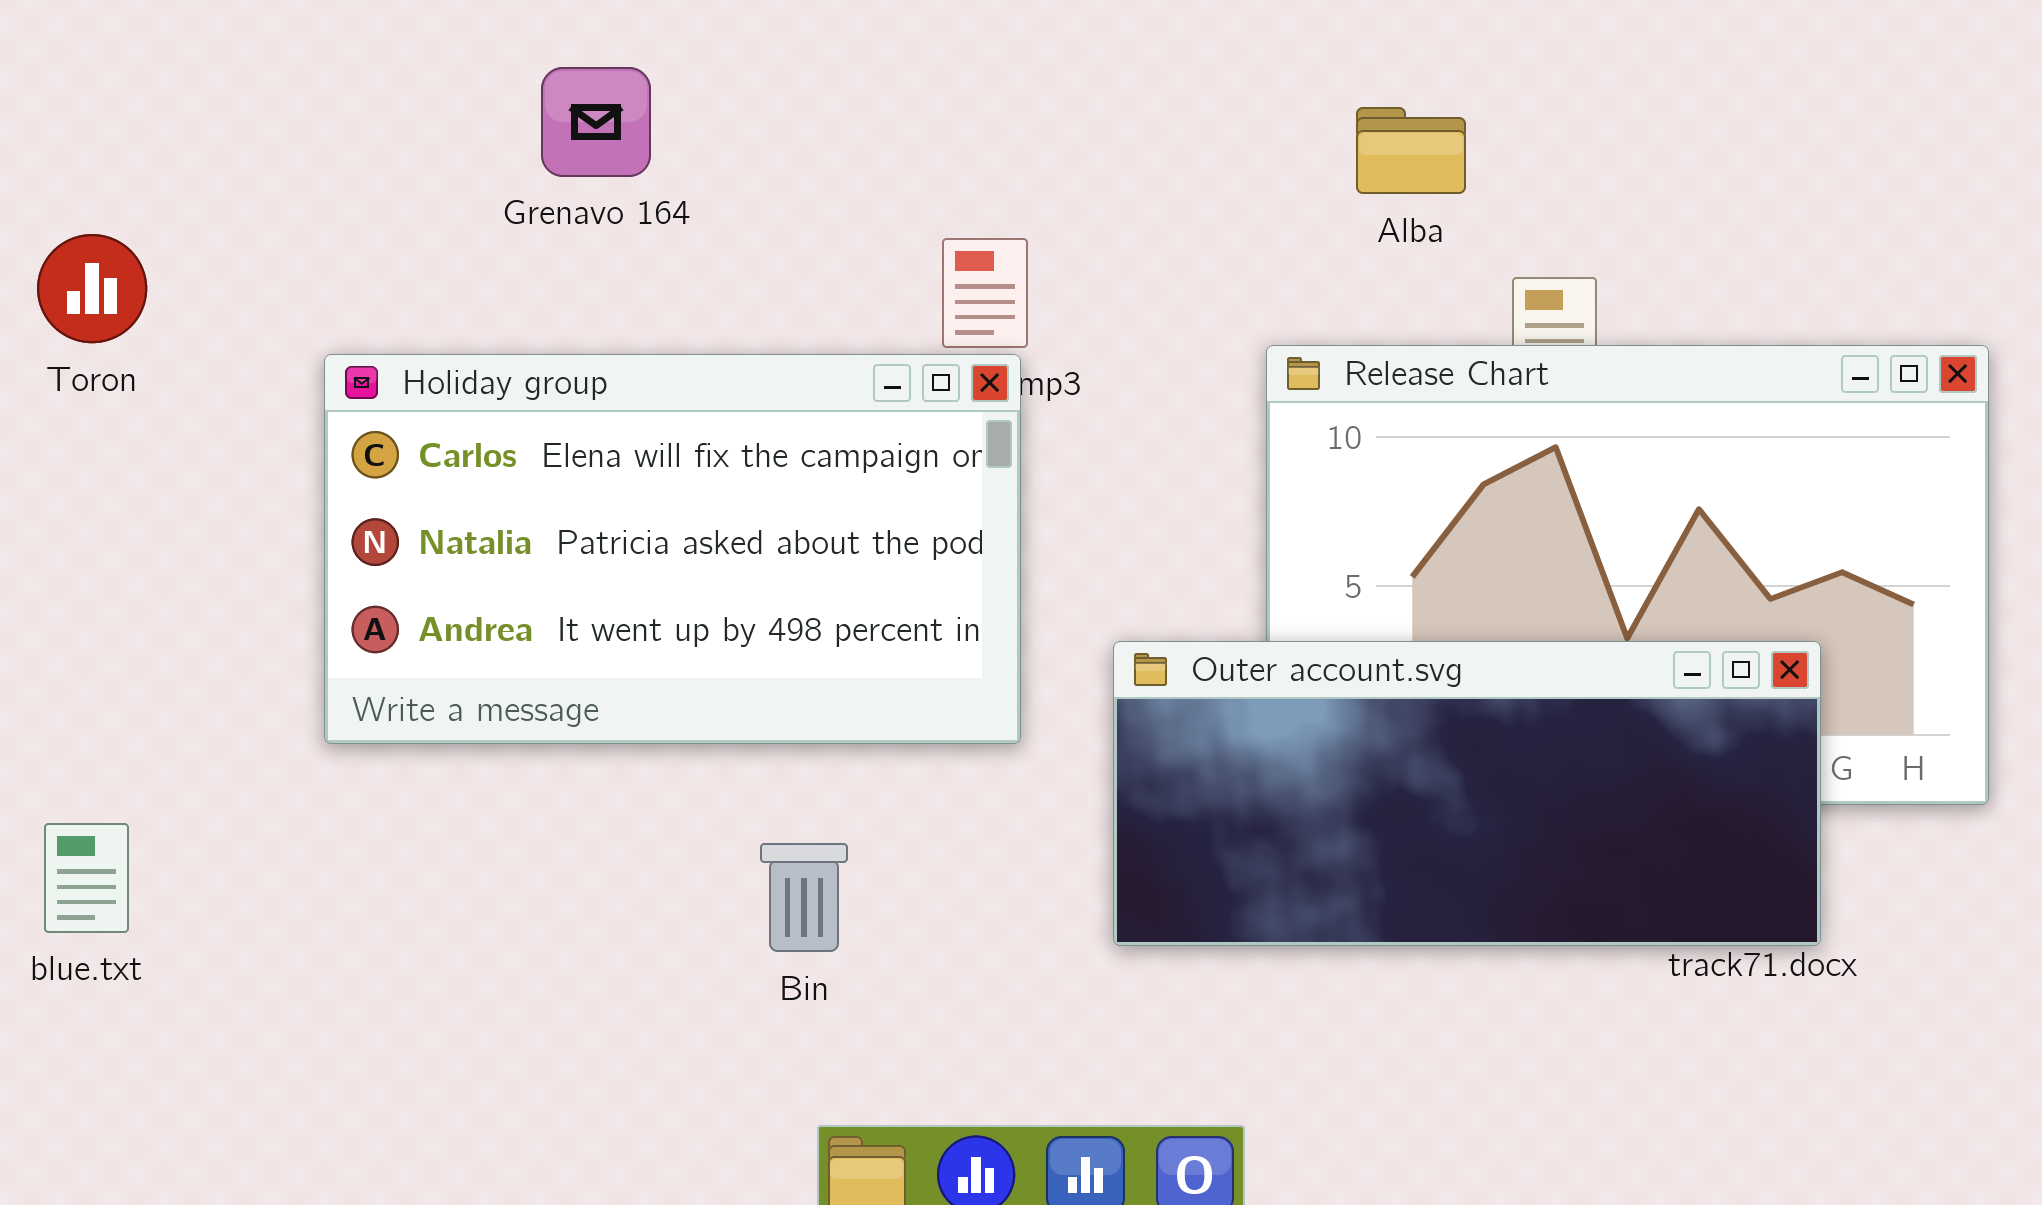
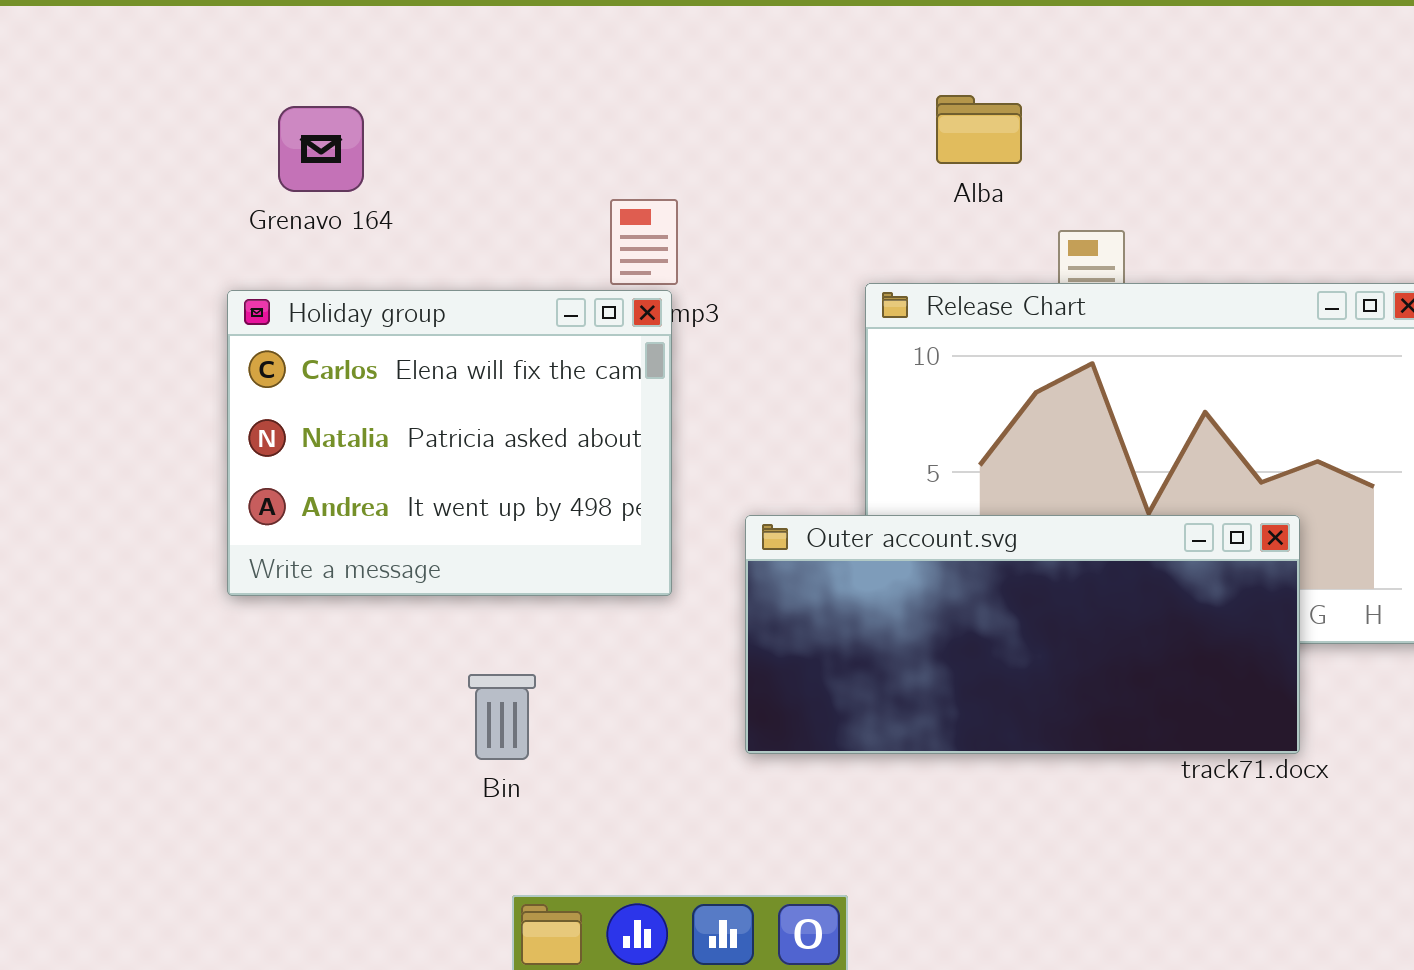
Grenavo 164: [541,67,651,177] -> [278,106,364,192], moved
Holiday group: [324,354,1021,744] -> [227,290,672,596], resized

